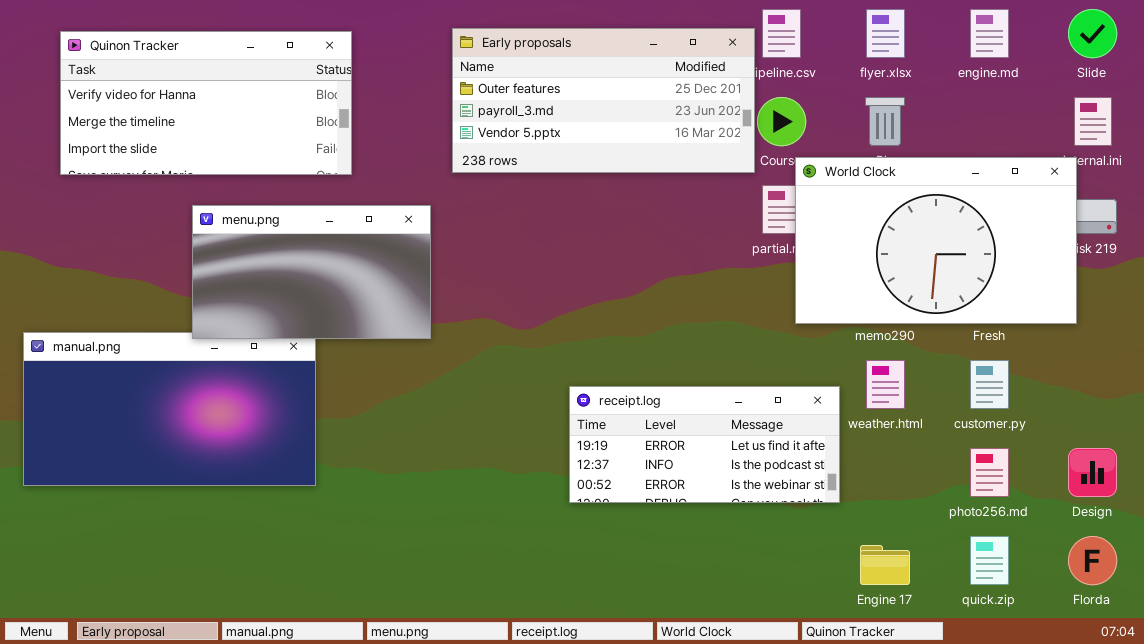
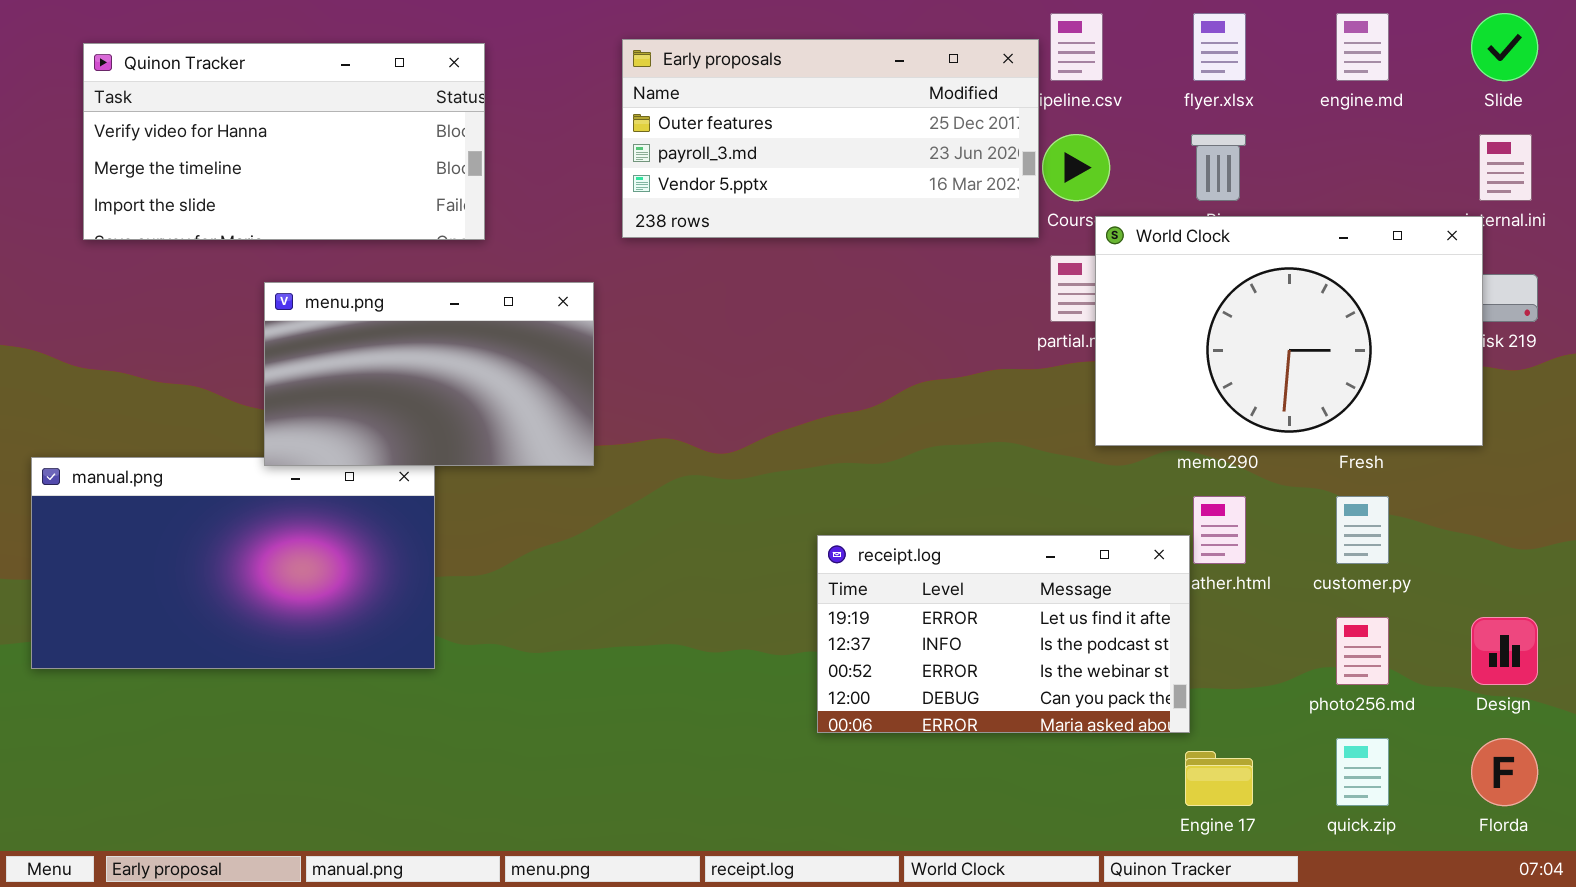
receipt.log: [569,386,840,503] -> [817,535,1190,733], moved, resized

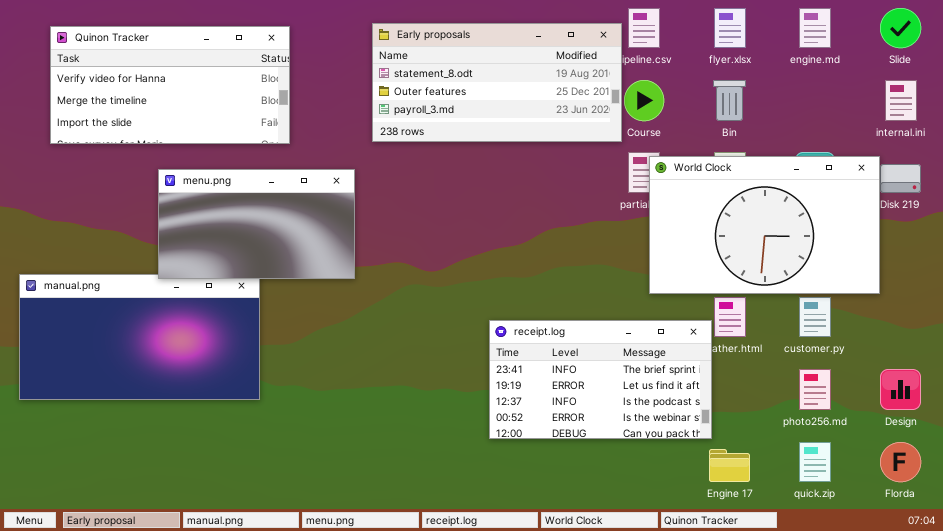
Early proposals: [622,39,1039,238] -> [372,23,622,142], scrolled up 1 row
World Clock: [1095,216,1483,446] -> [649,156,880,294], moved
receipt.log: [817,535,1190,733] -> [489,320,712,439], scrolled up 1 row

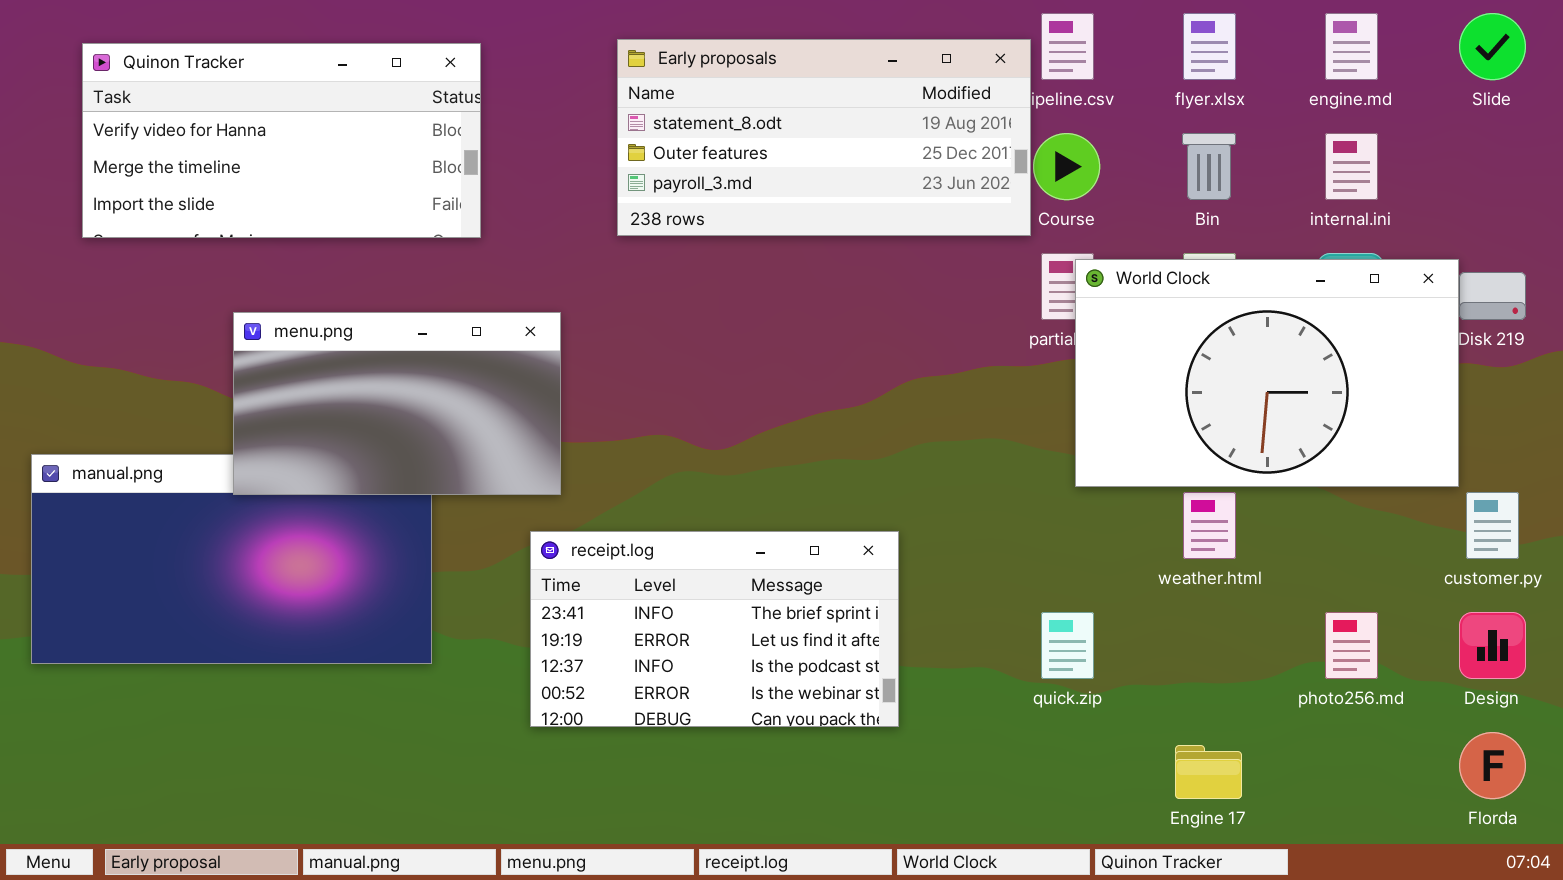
internal.ini: [885,80,917,121] -> [1325,133,1378,200], moved
menu.png: [158,169,355,279] -> [233,312,561,495], moved
customer.py: [799,297,831,337] -> [1466,492,1519,559], moved
receipt.log: [489,320,712,439] -> [530,531,899,727], moved
quick.zip: [799,442,831,482] -> [1041,612,1094,679], moved

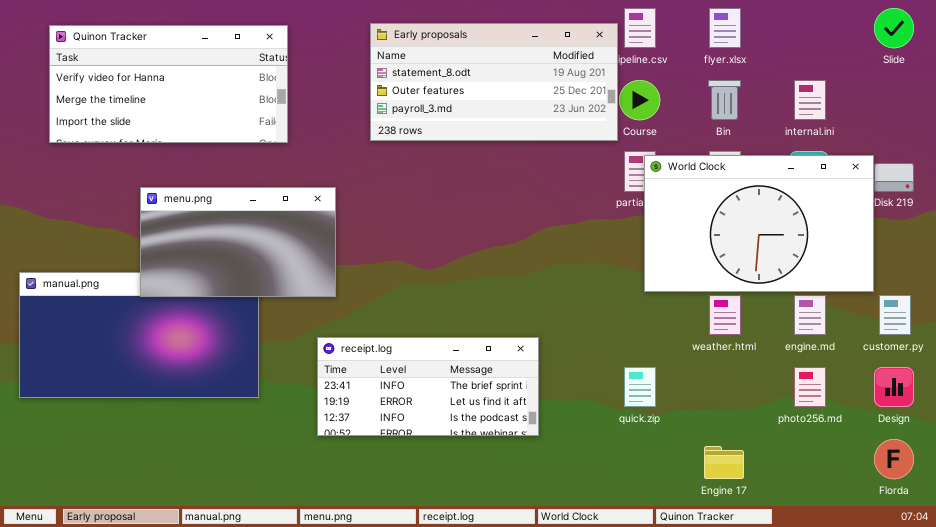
engine.md: [1325,13,1378,80] -> [794,295,826,335], moved
receipt.log: [530,531,899,727] -> [317,337,539,436], resized

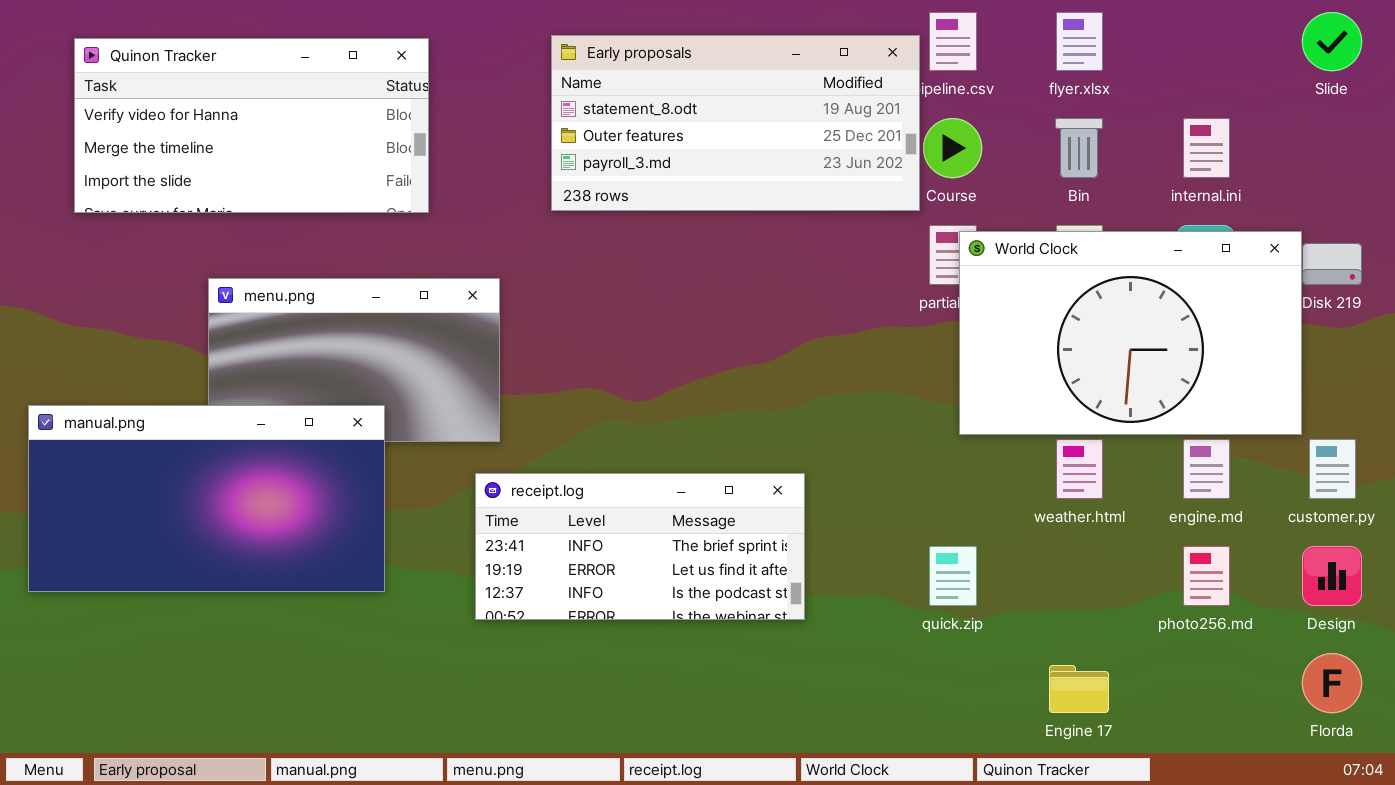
manual.png: [19,272,259,398] -> [28,405,385,592], raised
receipt.log: [317,337,539,436] -> [475,473,805,620], moved

